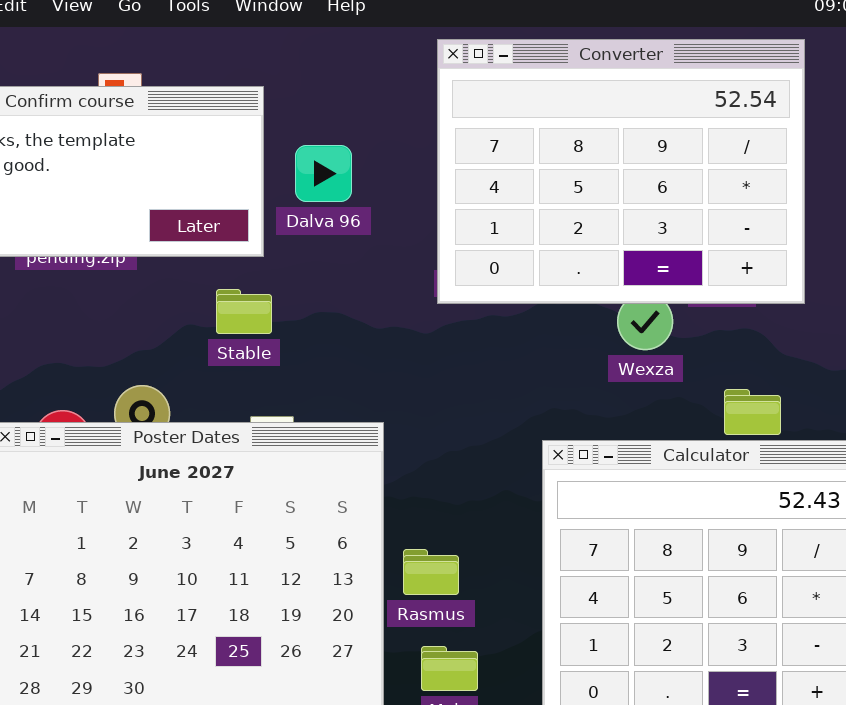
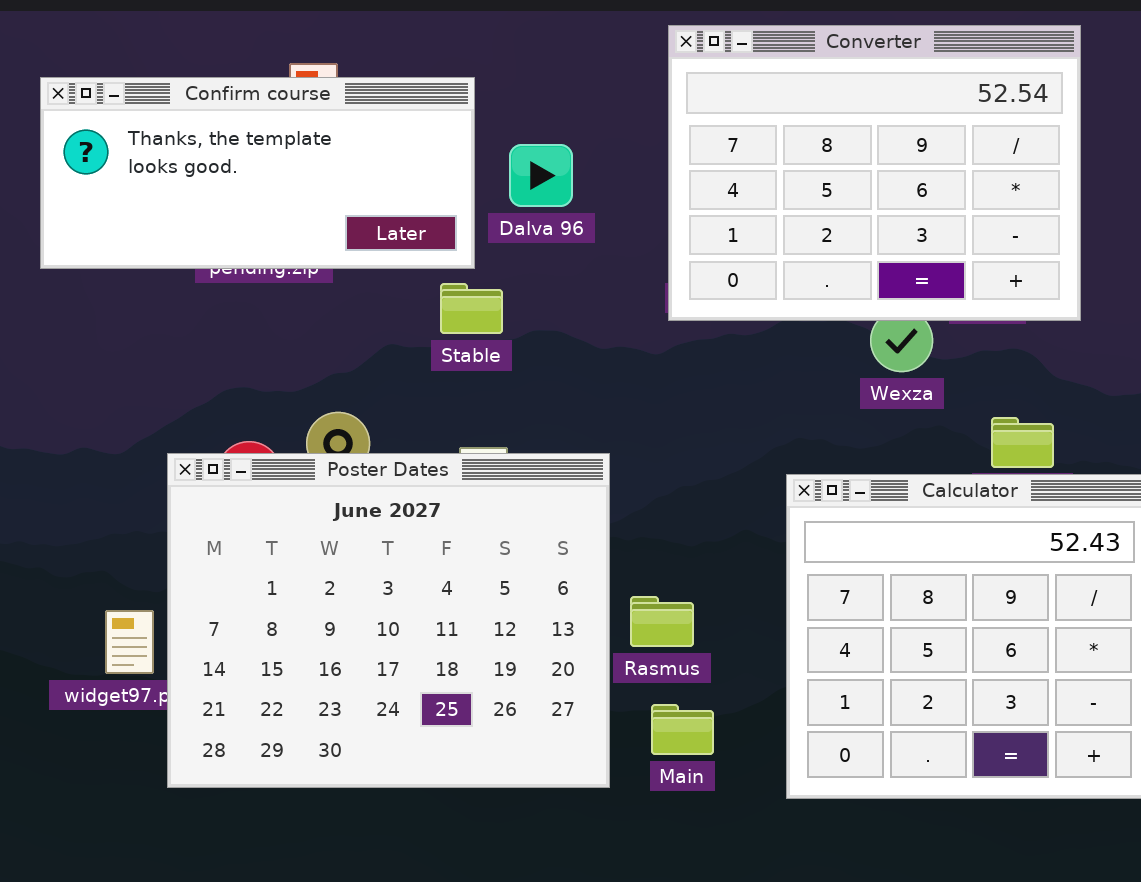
Stable: [216,289,272,334] -> [440,283,503,334], moved

